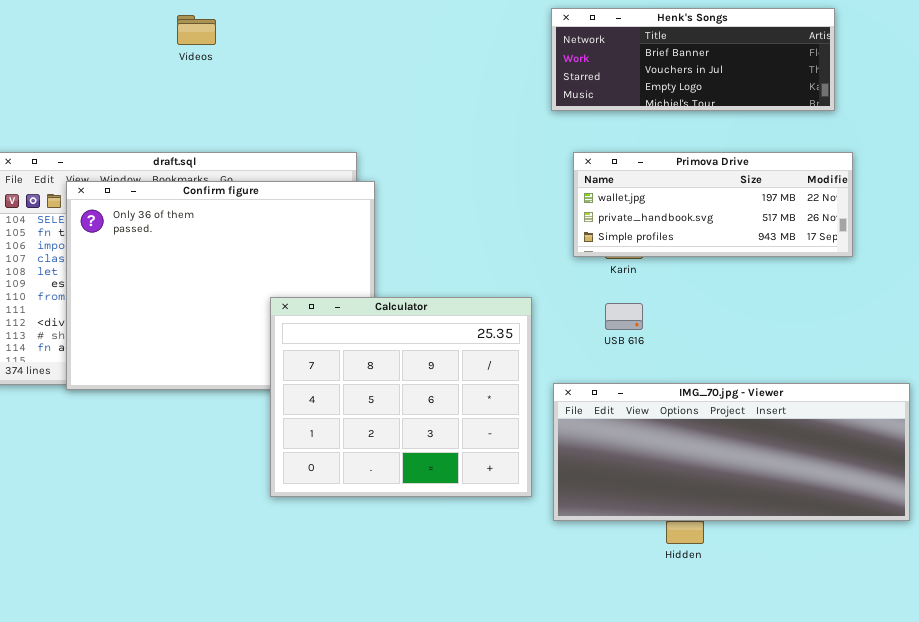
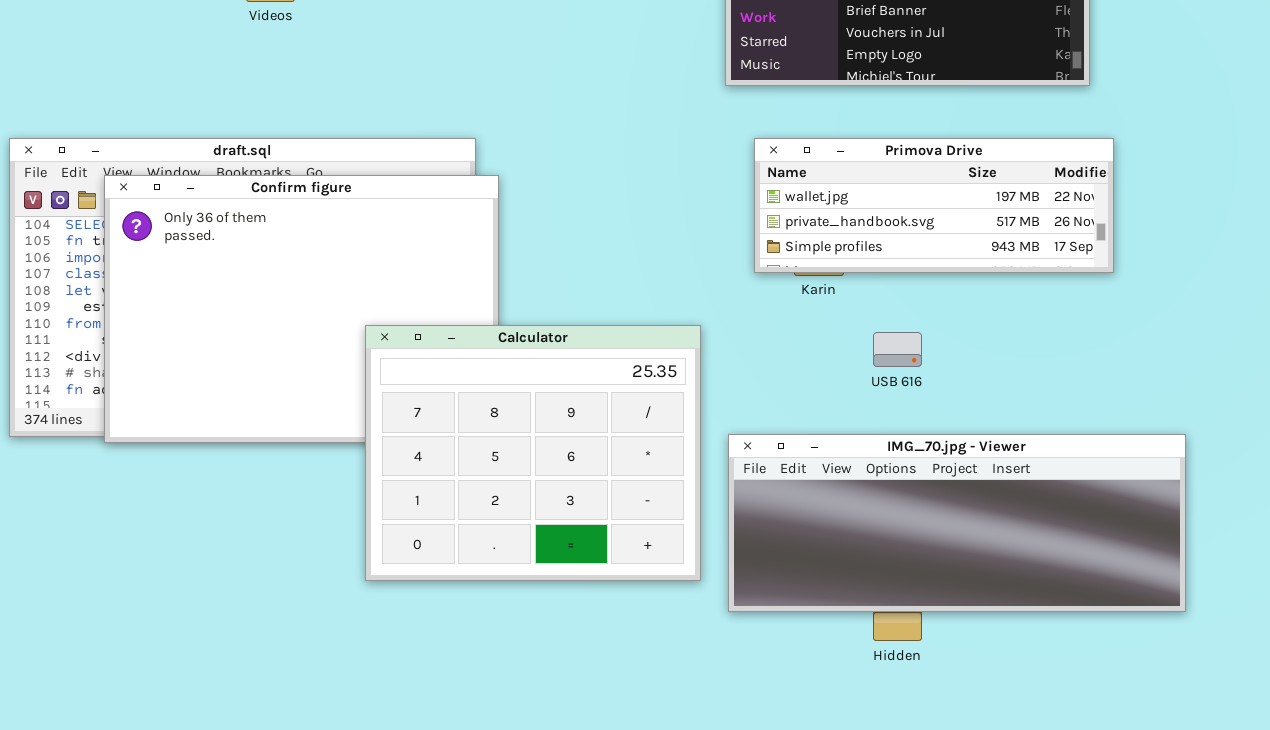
USB 616: [605,303,643,330] -> [873,332,922,367], moved

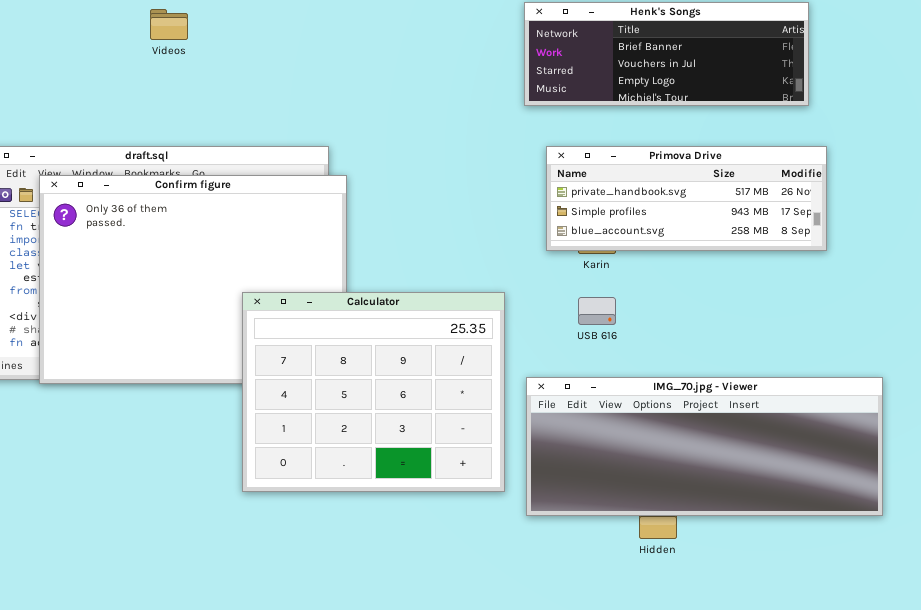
Primova Drive: [754,138,1114,273] -> [546,146,827,251], scrolled down 1 row
USB 616: [873,332,922,367] -> [578,297,616,325], moved

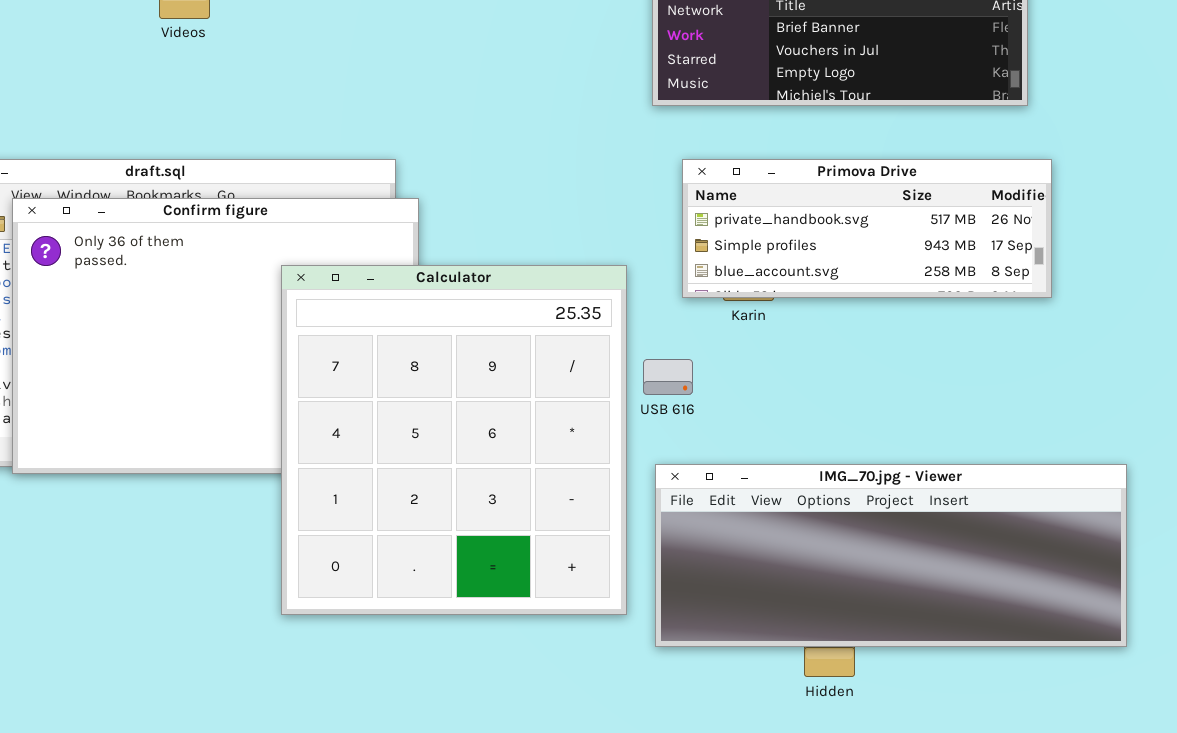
Calculator: [242,292,505,492] -> [281,265,627,615], resized
USB 616: [578,297,616,325] -> [643,359,693,395], moved

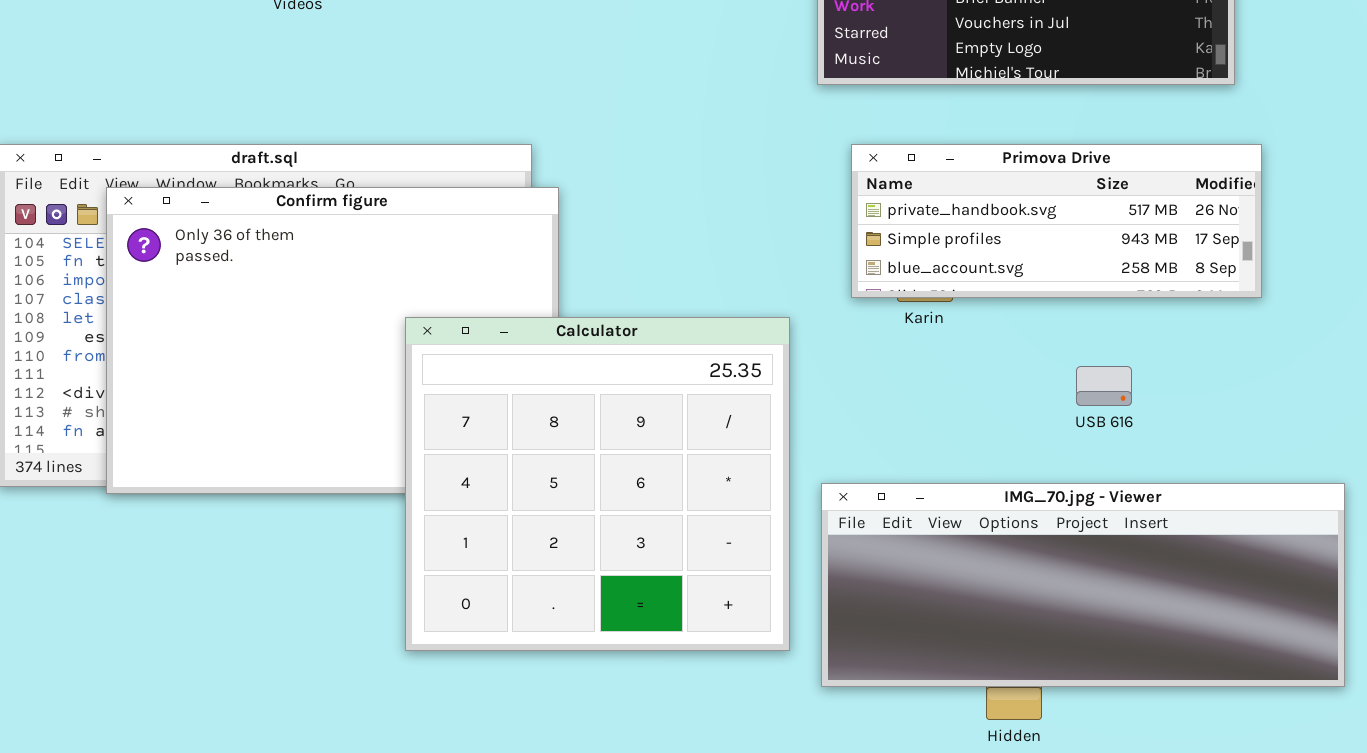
Calculator: [281,265,627,615] -> [405,317,790,651], resized
USB 616: [643,359,693,395] -> [1076,366,1132,406], moved

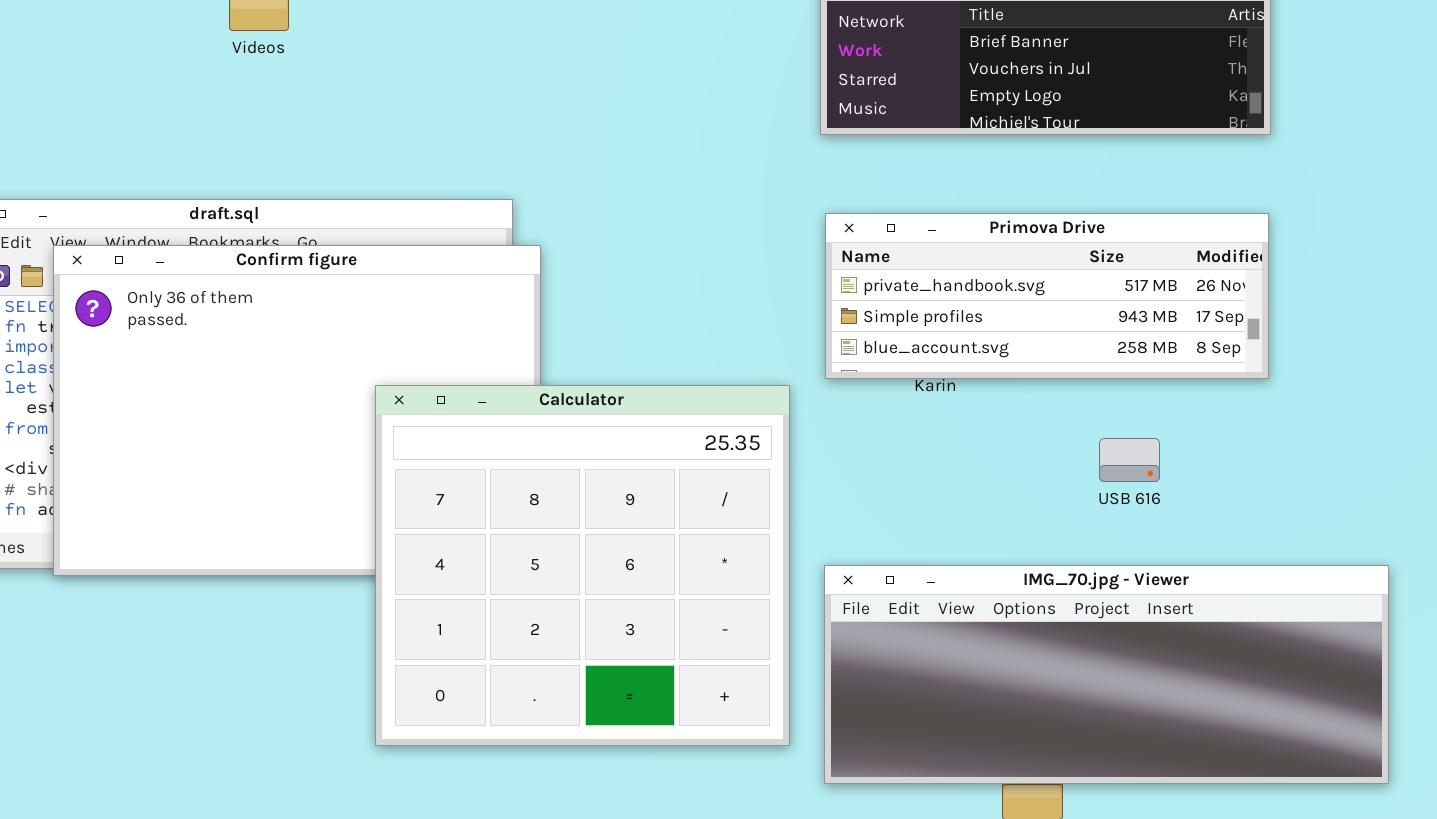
Primova Drive: [851,144,1262,298] -> [825,213,1269,379], moved

